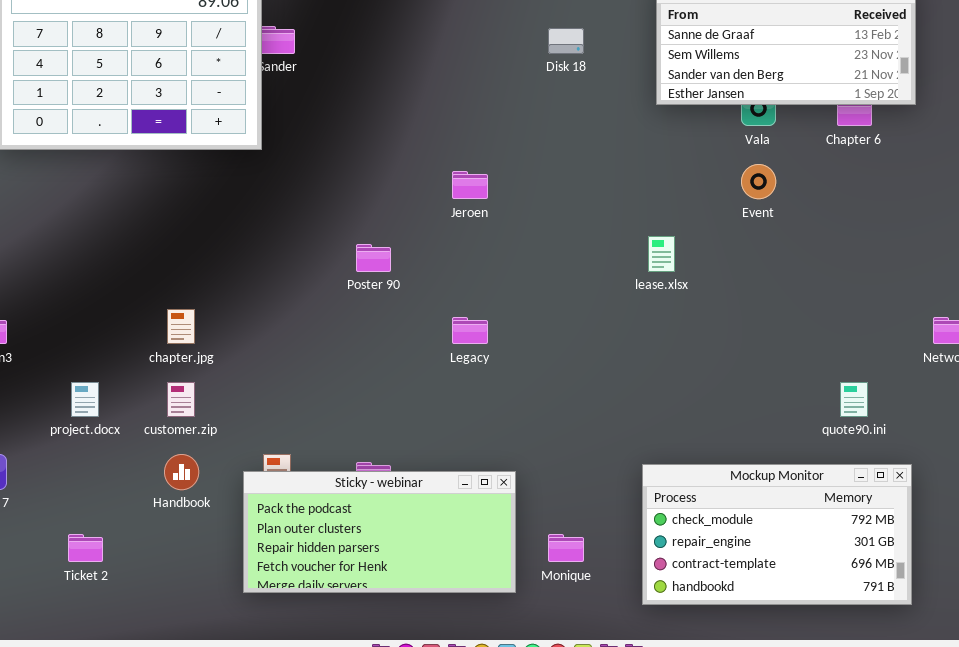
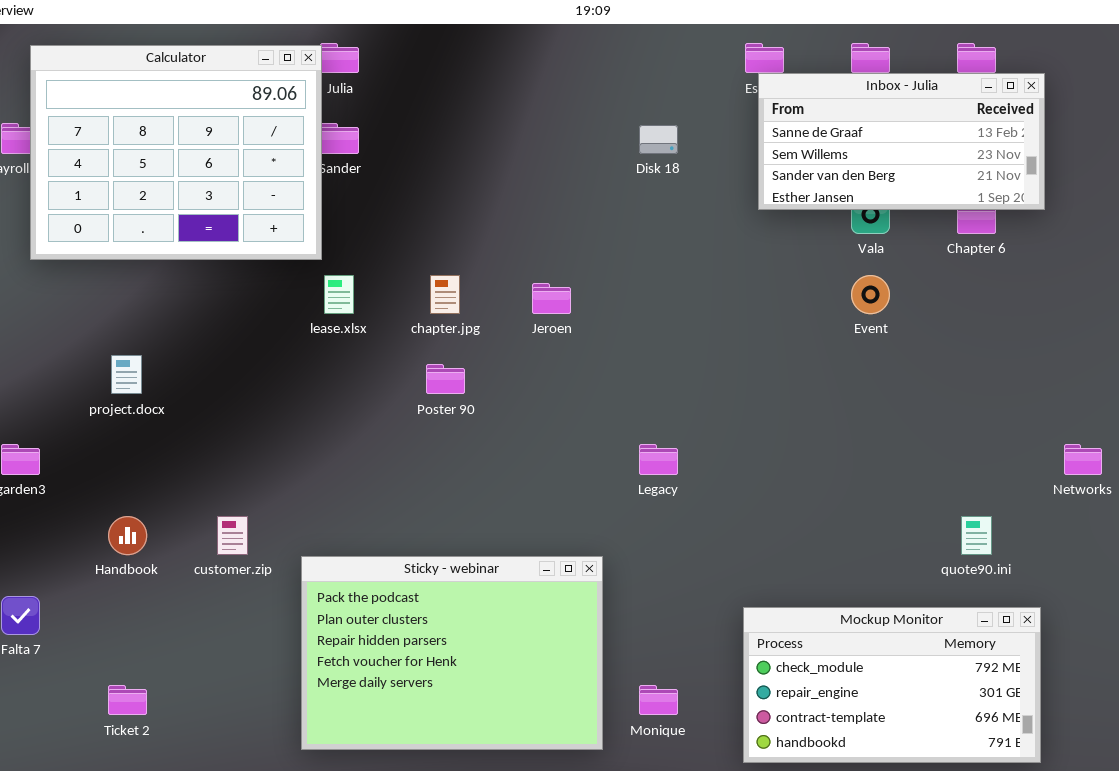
lease.xlsx: [648,236,675,272] -> [324,275,354,314], moved
chapter.jpg: [167,309,195,344] -> [430,275,460,314], moved
Legacy: [452,317,488,344] -> [639,444,678,475], moved
project.docx: [71,382,99,417] -> [111,355,142,394], moved
Handbook: [164,454,199,490] -> [108,516,147,555], moved
Sticky - webinar: [243,471,516,593] -> [301,556,603,750], resized

